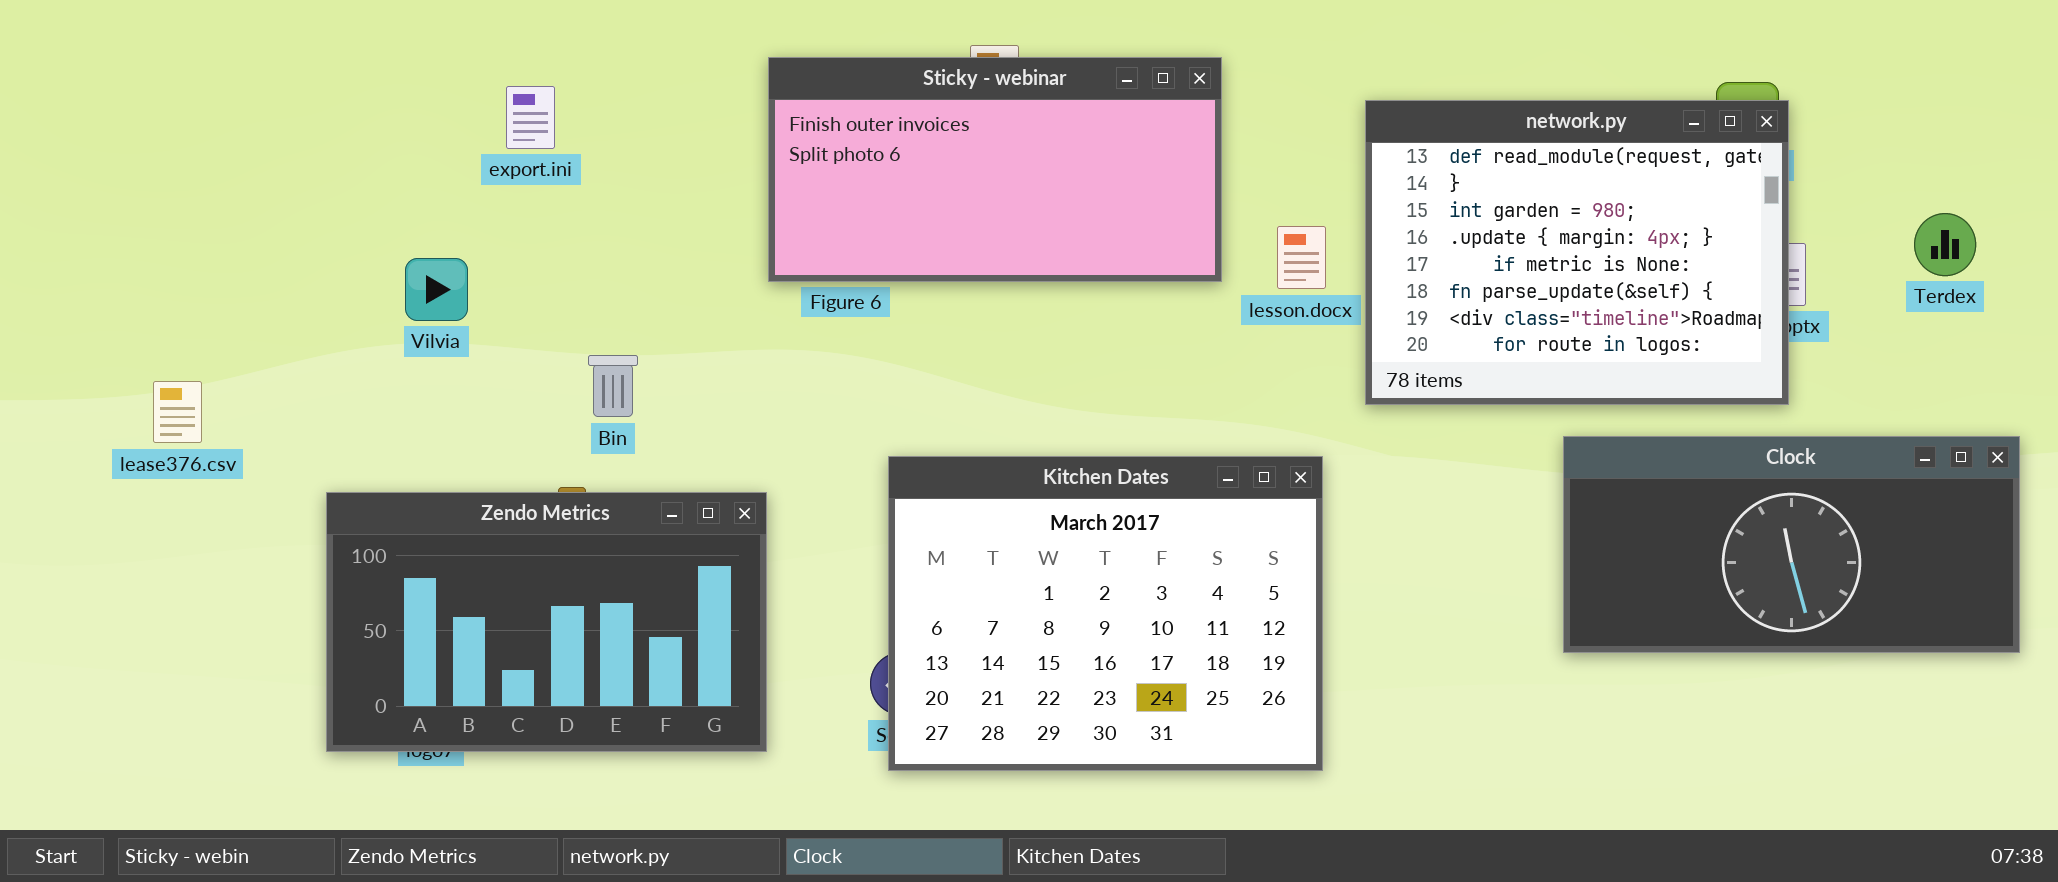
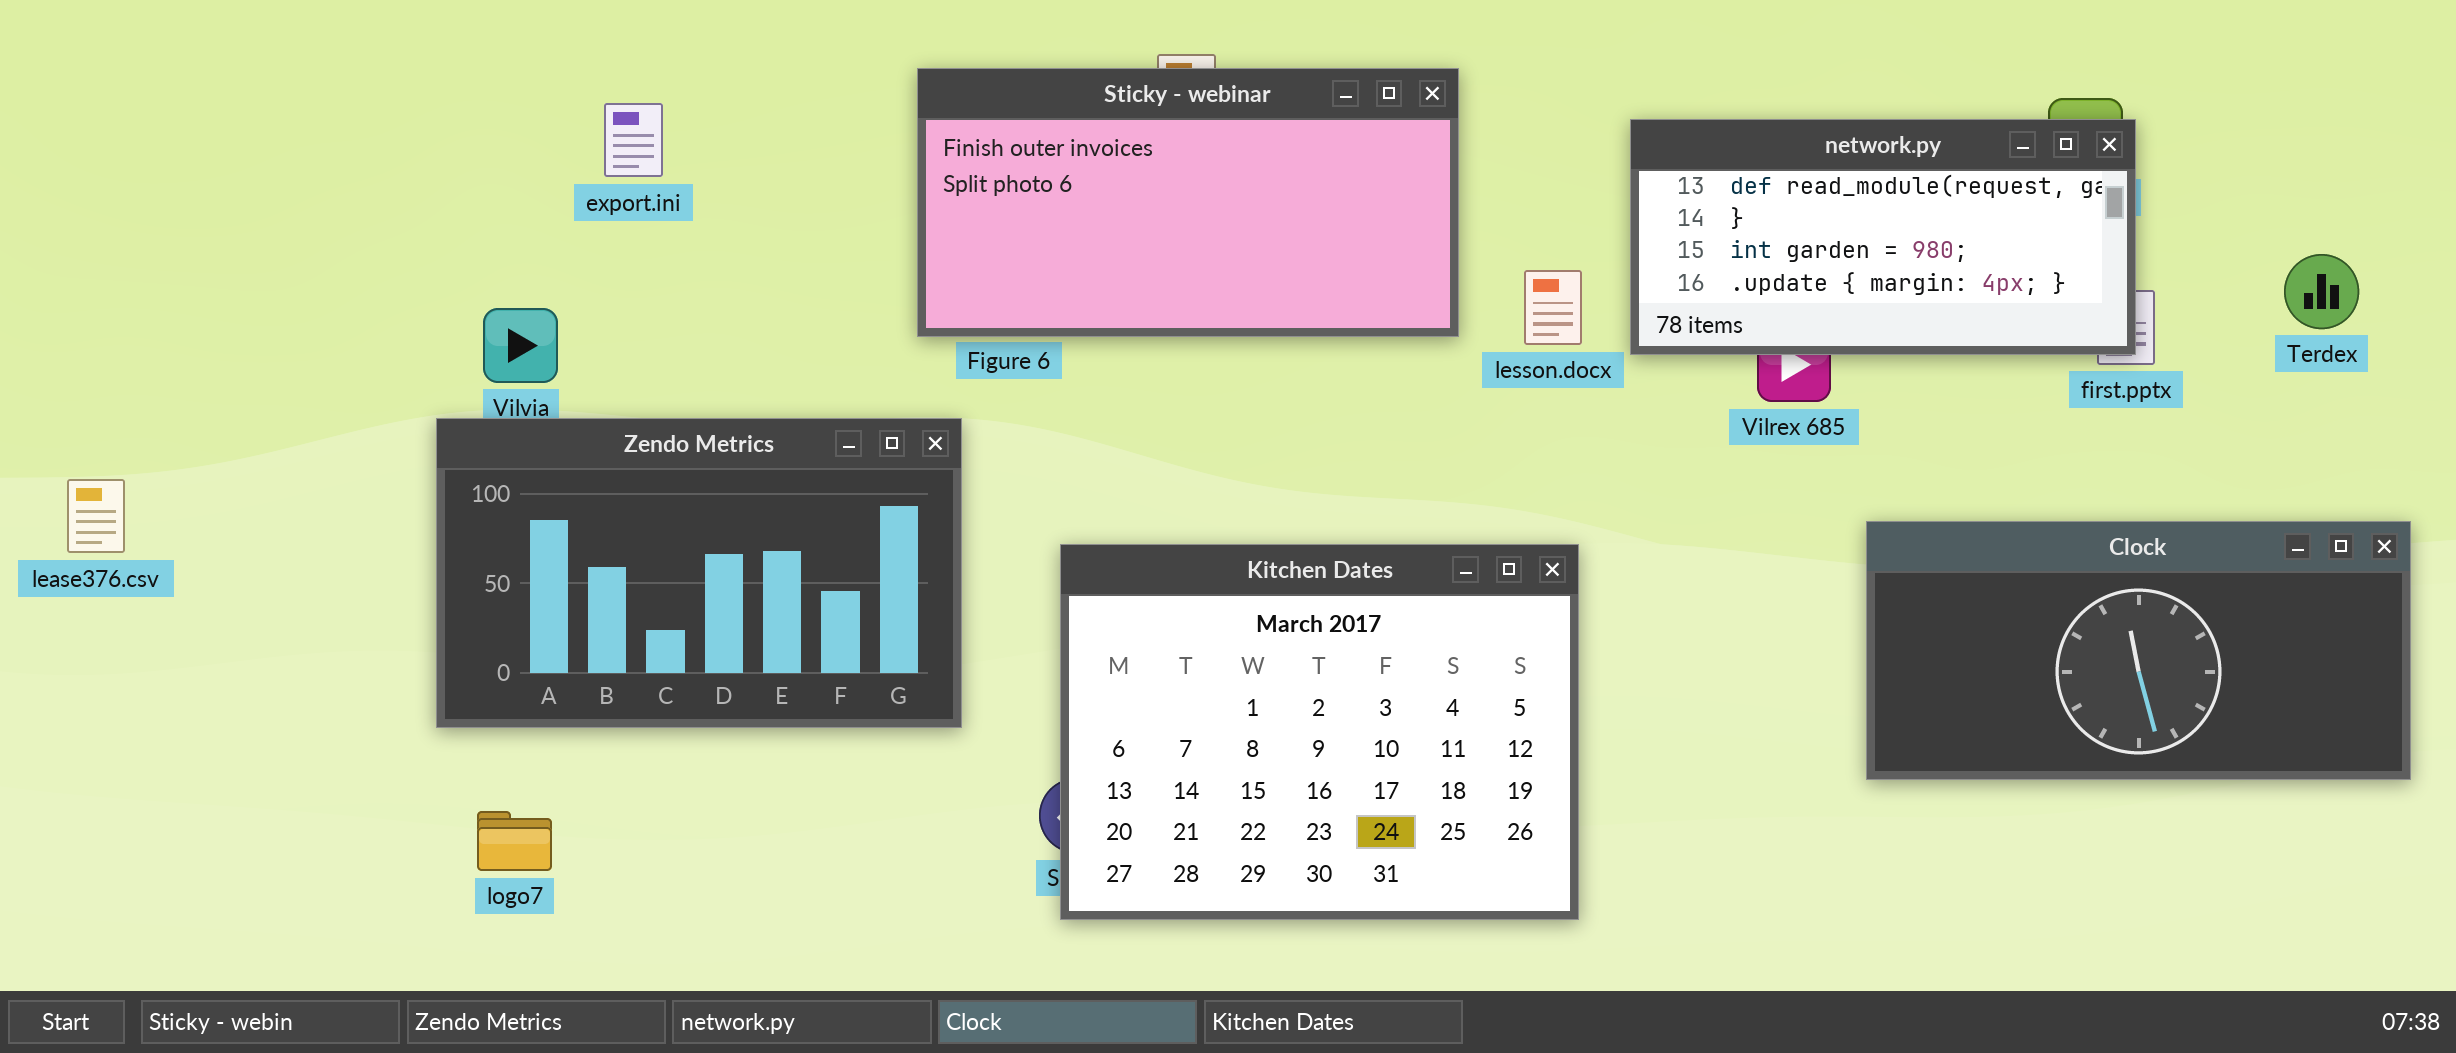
network.py: [1365,100,1789,405] -> [1630,119,2136,355], resized
lease376.csv: [153,381,202,443] -> [67,479,125,553], moved
Zendo Metrics: [326,492,767,752] -> [436,418,962,728], moved

